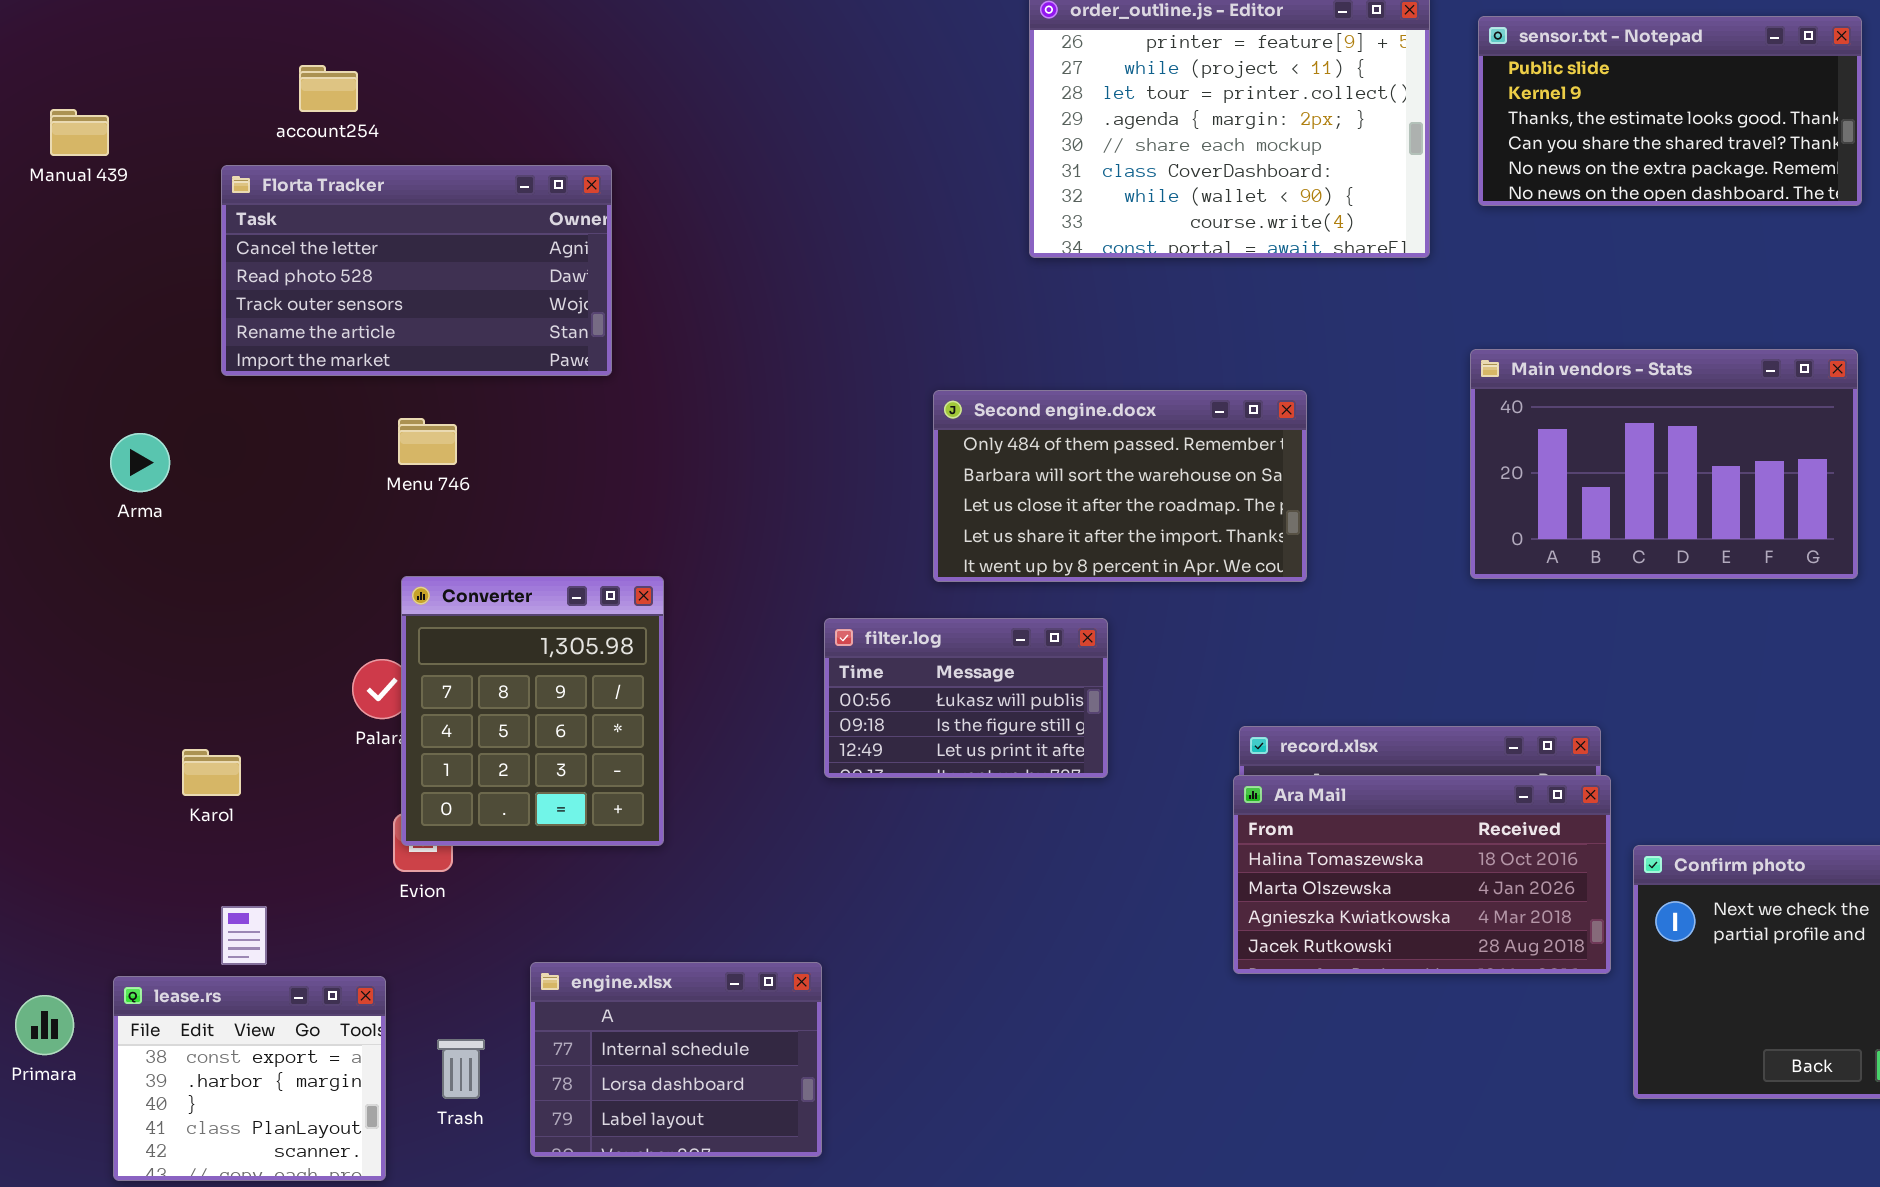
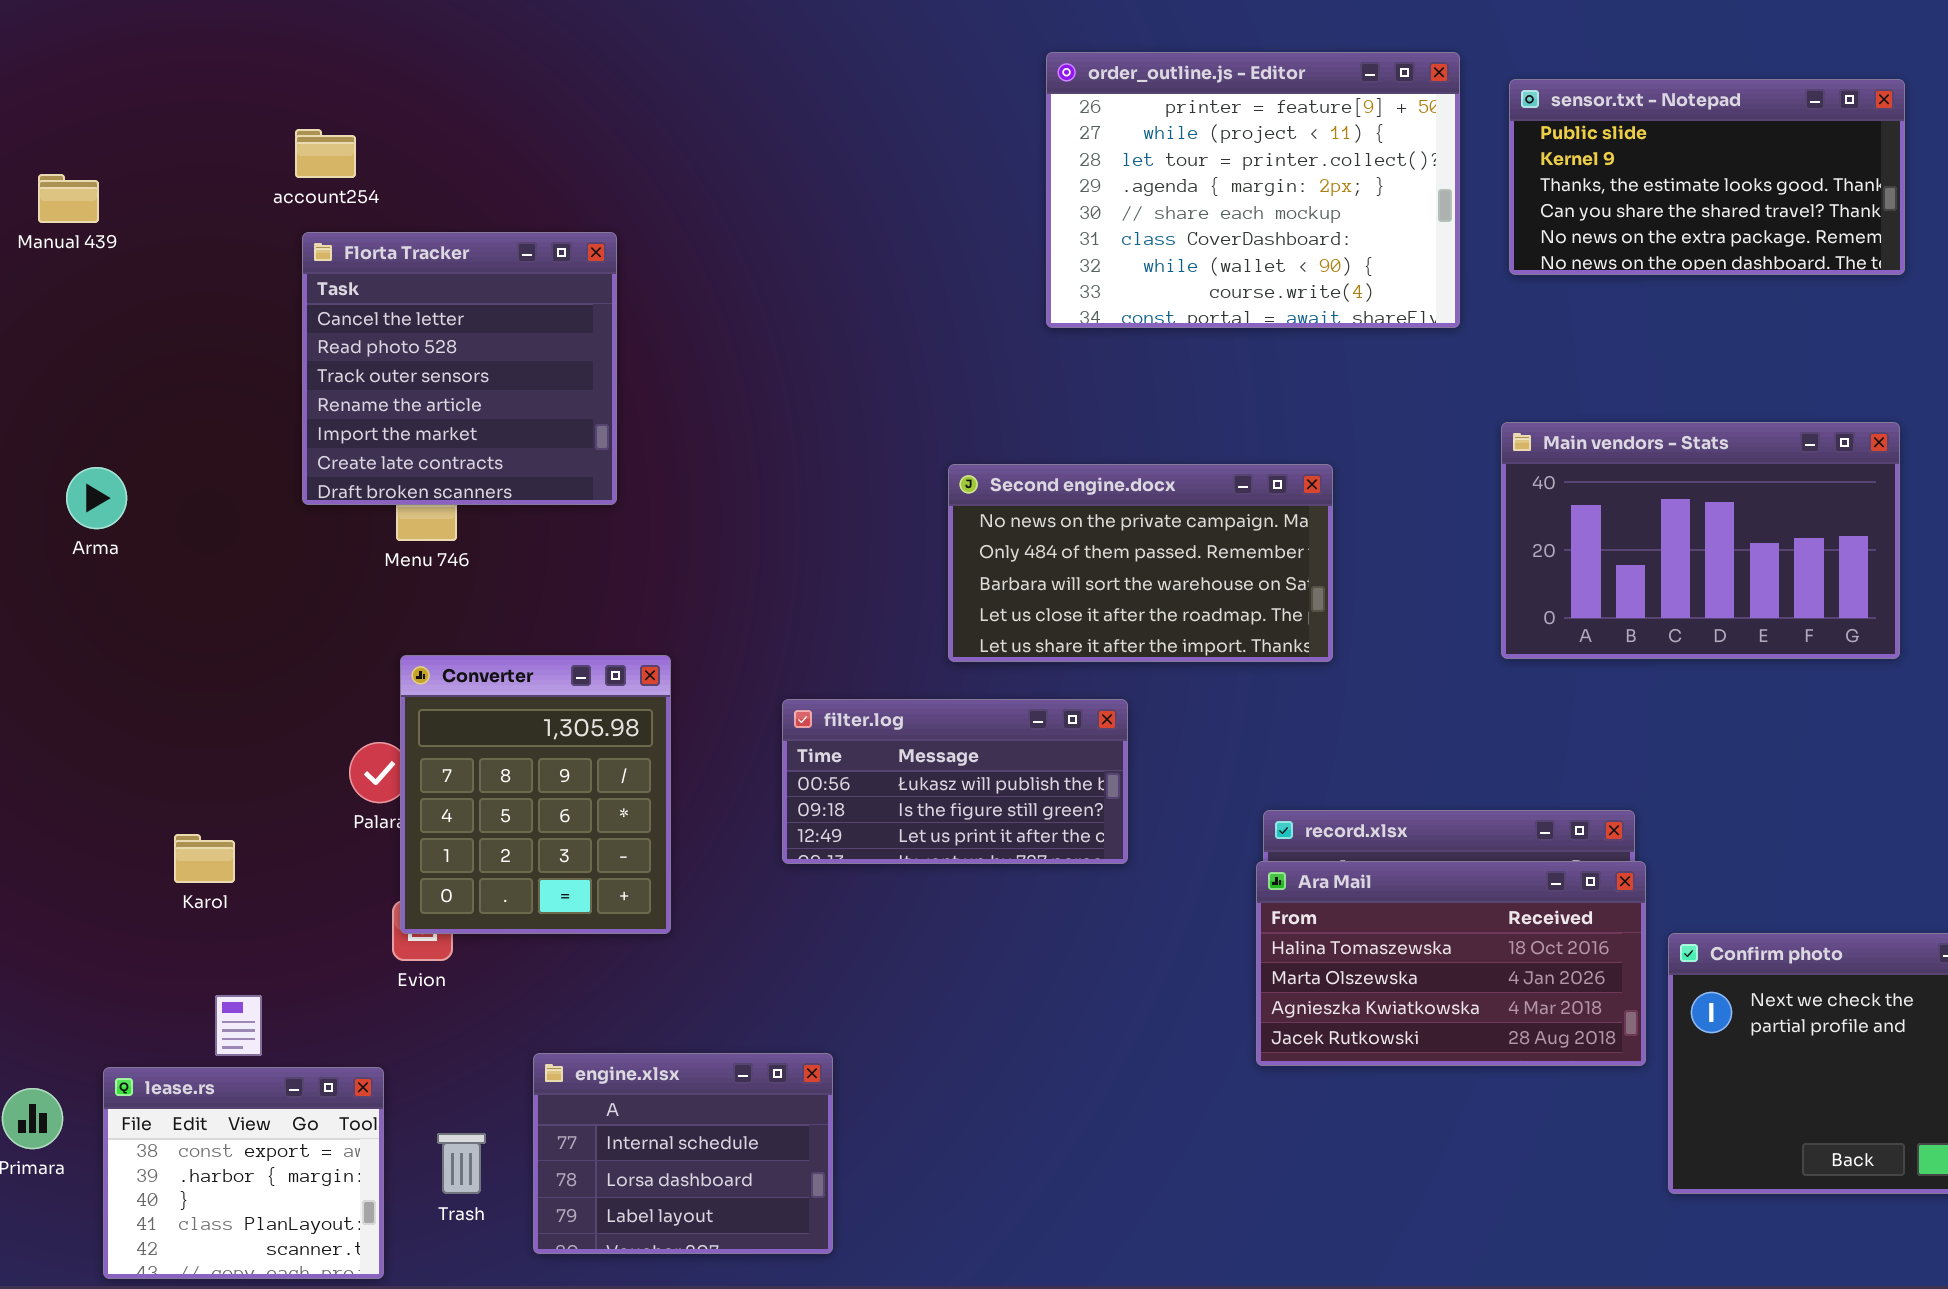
Florta Tracker: [221,165,612,376] -> [302,232,617,505], resized
Second engine.docx: [933,390,1307,582] -> [948,464,1333,662], scrolled up 1 row
Arma: [110,433,170,492] -> [66,467,127,529], moved
filter.log: [824,618,1108,778] -> [782,699,1128,864], resized

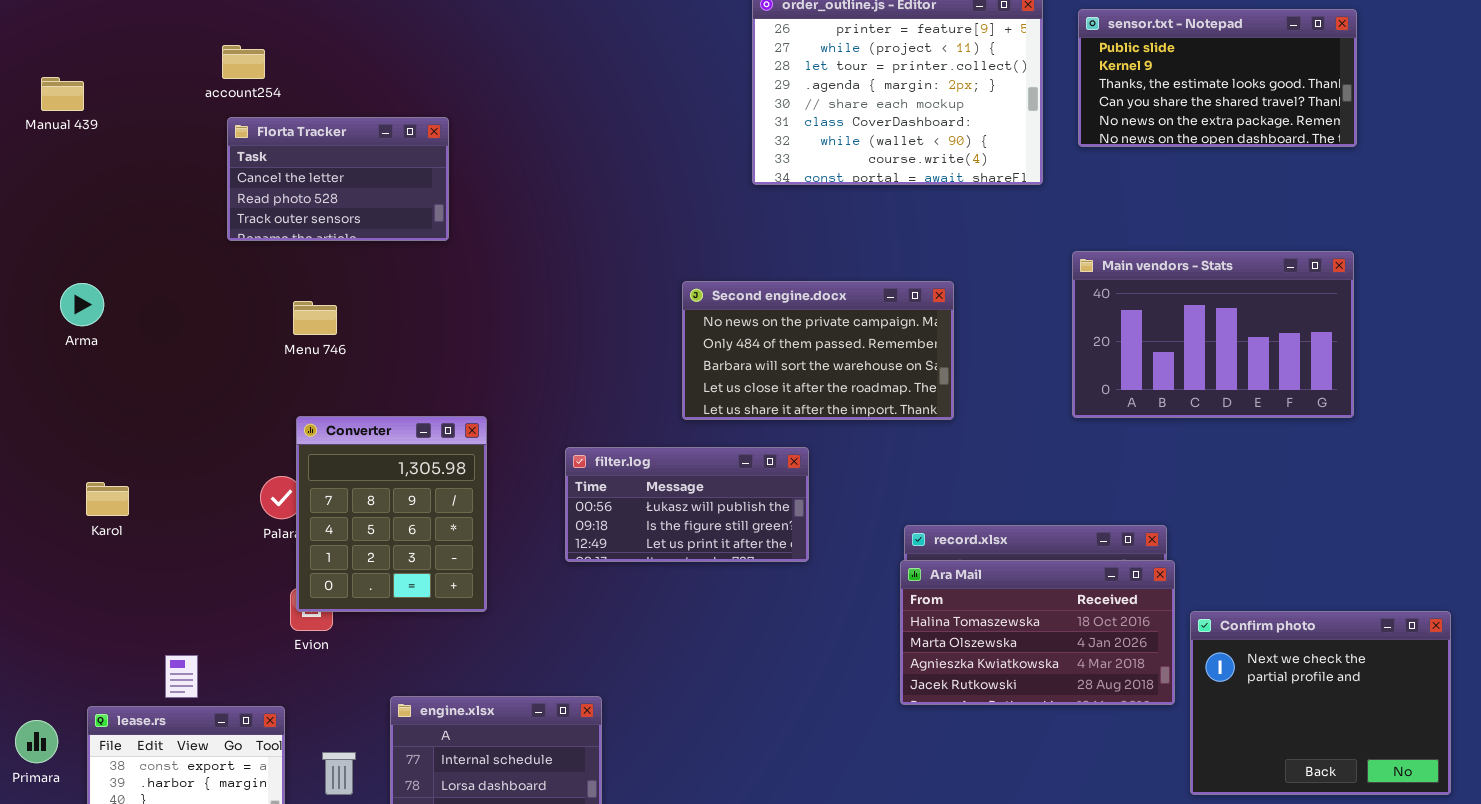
Florta Tracker: [302,232,617,505] -> [227,117,449,241], resized
Karol: [174,834,235,883] -> [86,482,129,516], moved

